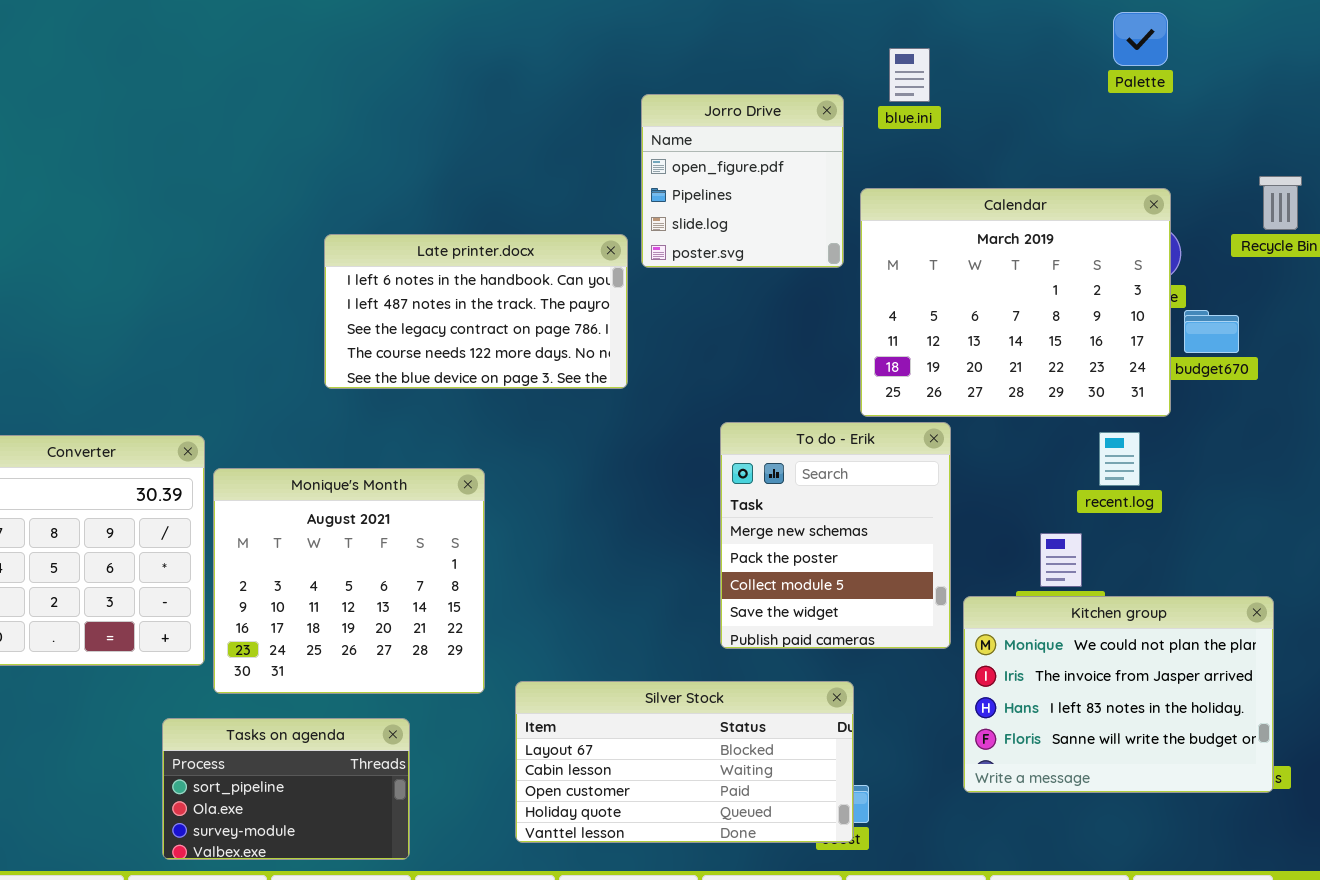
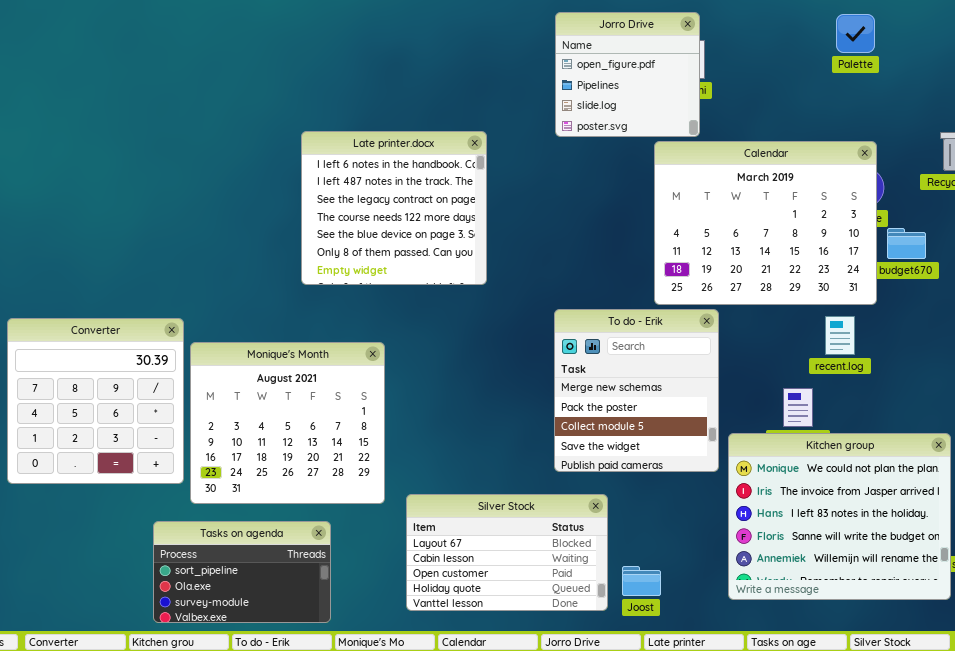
Jorro Drive: [641,94,844,268] -> [555,12,700,137], moved
Late printer.docx: [324,234,628,389] -> [301,131,487,285], resized
Kitchen group: [963,596,1274,793] -> [728,433,951,600], resized
Silver Stock: [515,681,854,843] -> [406,494,608,611], resized

